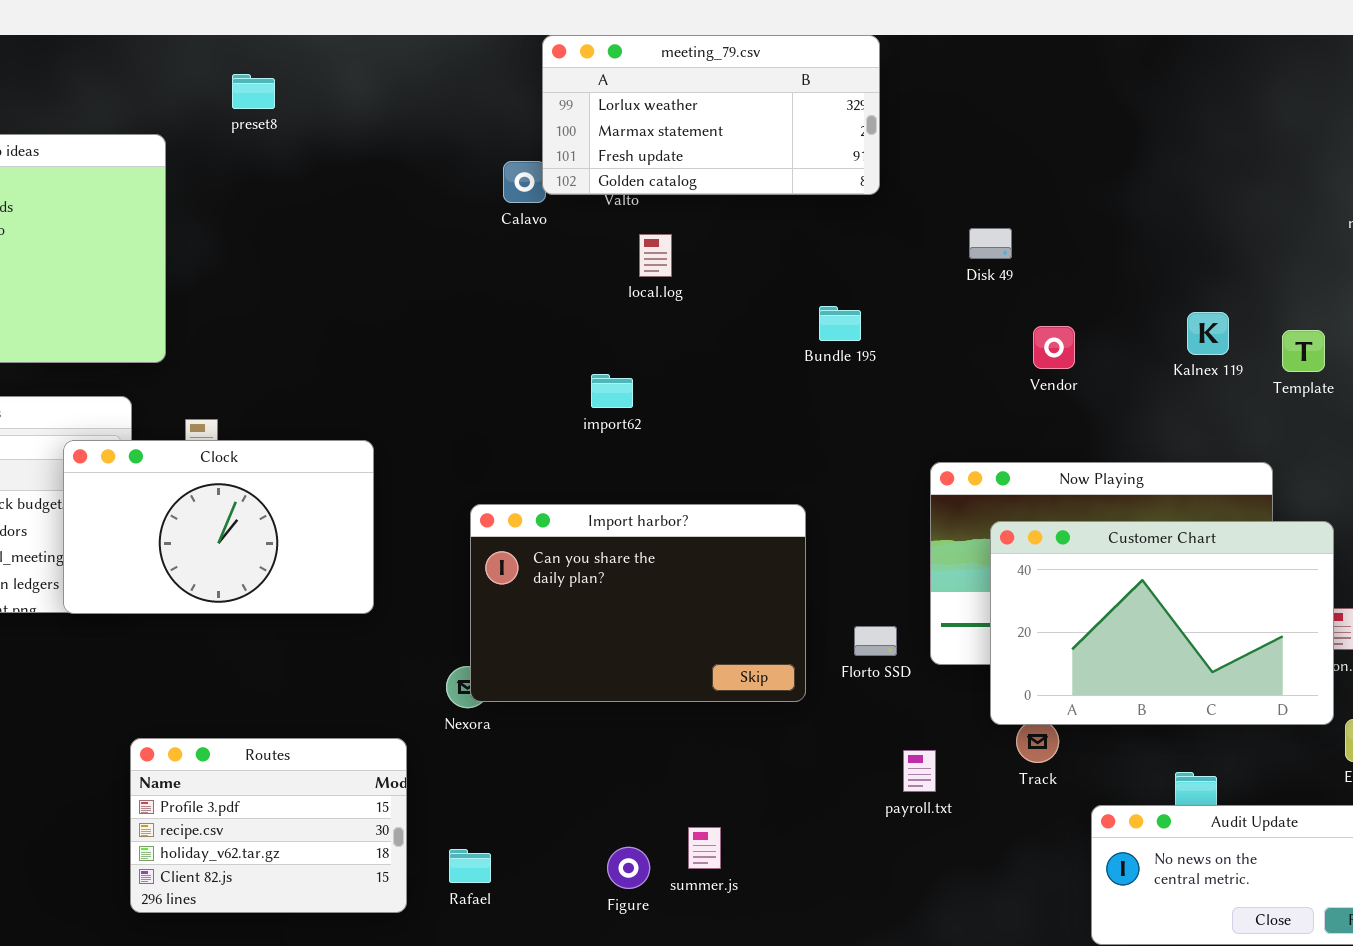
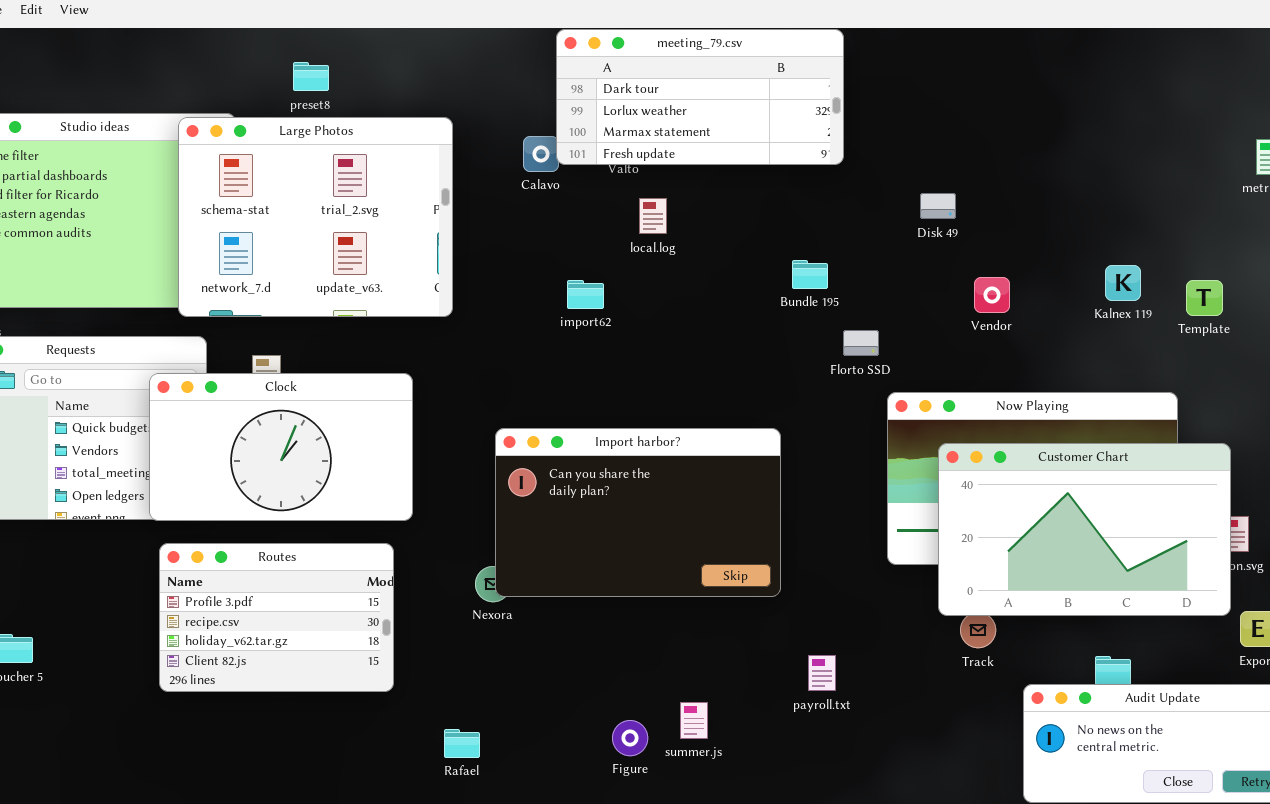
meeting_79.csv: [542,35,880,195] -> [556,29,844,165], scrolled up 1 row
Large Photos: none -> [178,117,453,317], opened
import62: [591,374,633,408] -> [567,280,604,309], moved
Florto SSD: [854,626,897,656] -> [843,330,879,356], moved
Routes: [130,738,407,913] -> [159,543,394,692], moved
payroll.txt: [903,750,936,792] -> [808,655,836,691], moved
Rafael: [449,849,491,883] -> [444,729,480,758], moved

